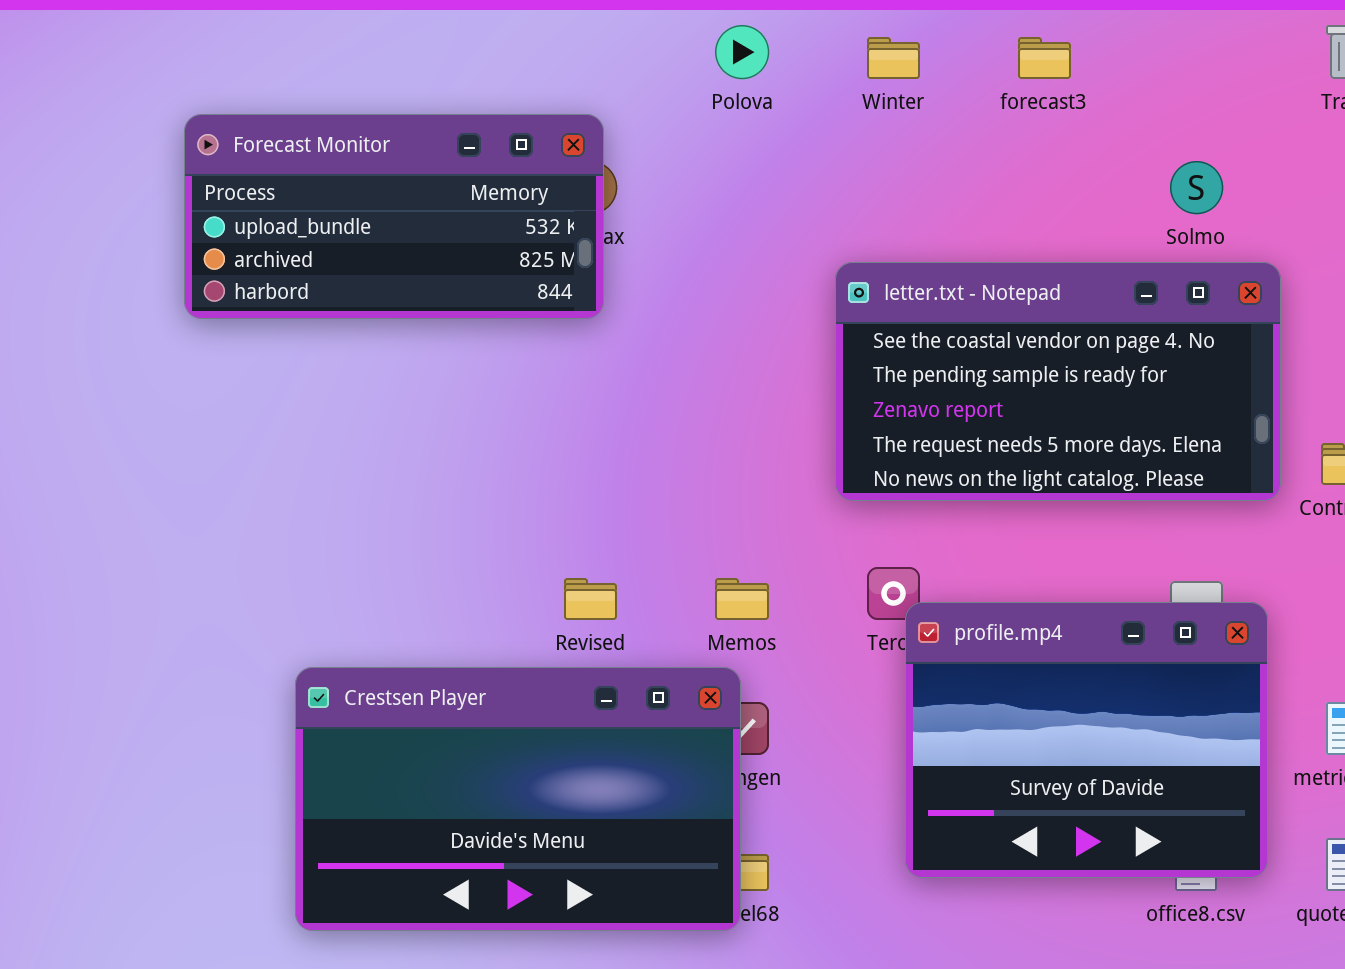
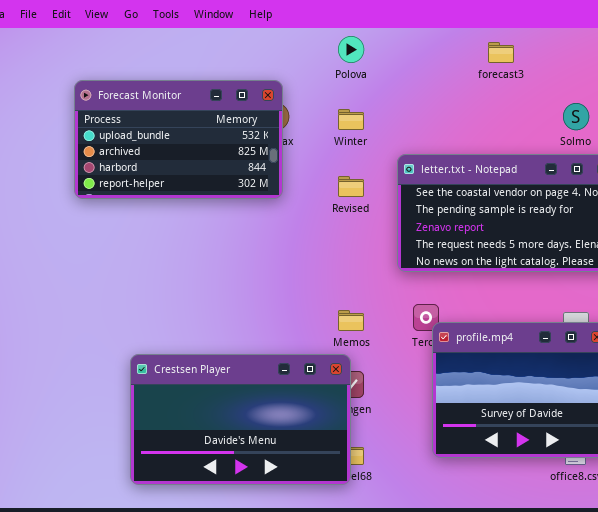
Winter: [867,37,920,79] -> [338,109,364,130], moved
Forecast Monitor: [184,114,604,319] -> [74,80,283,199], resized
Revised: [564,578,617,620] -> [338,176,364,197], moved

